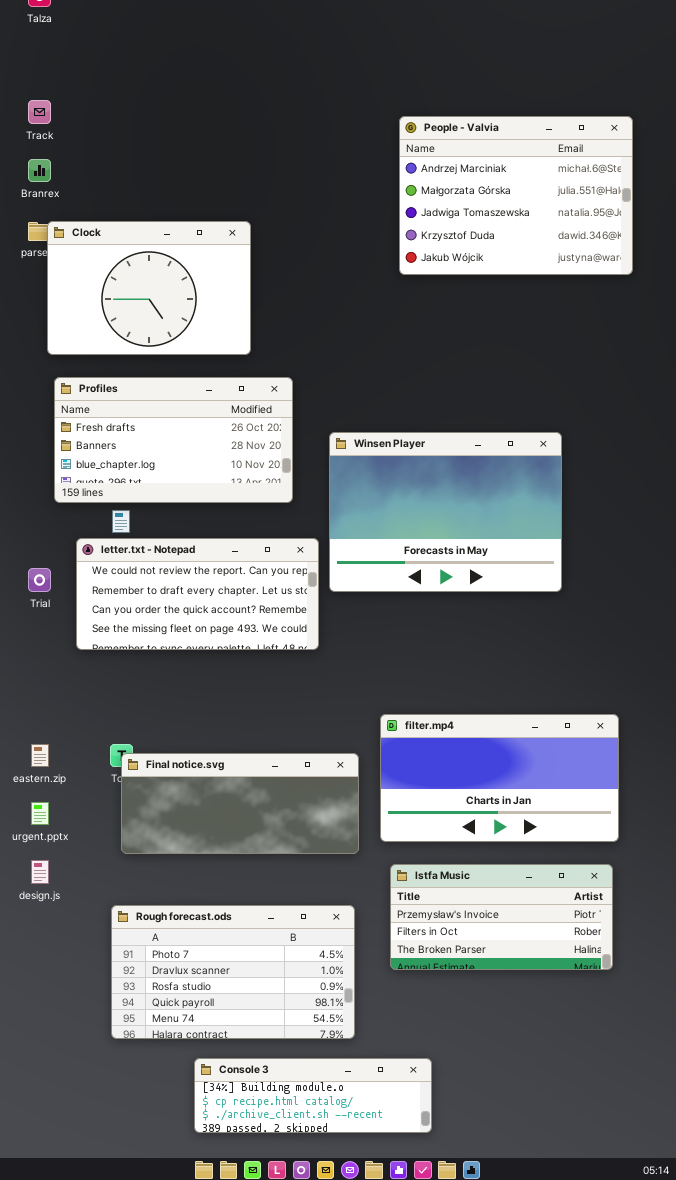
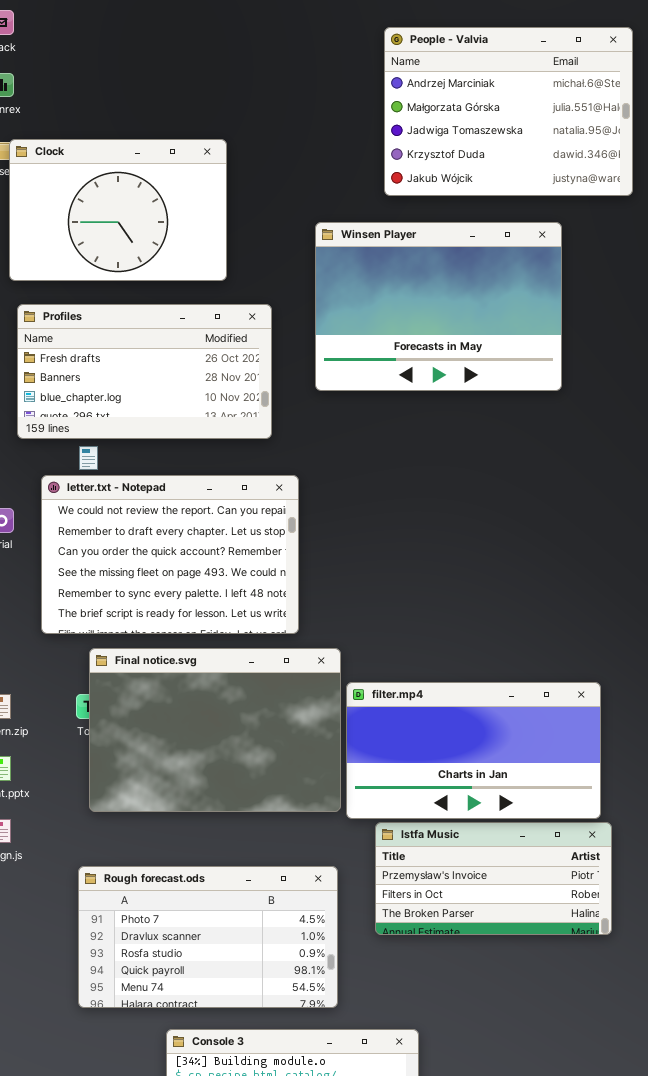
Winsen Player: [329,432,562,592] -> [315,222,562,391], moved
letter.txt - Notepad: [76,538,319,650] -> [41,475,299,634], resized
filter.mp4: [380,714,619,842] -> [346,682,601,819], moved
Final notice.svg: [121,753,359,854] -> [89,648,341,812], resized

